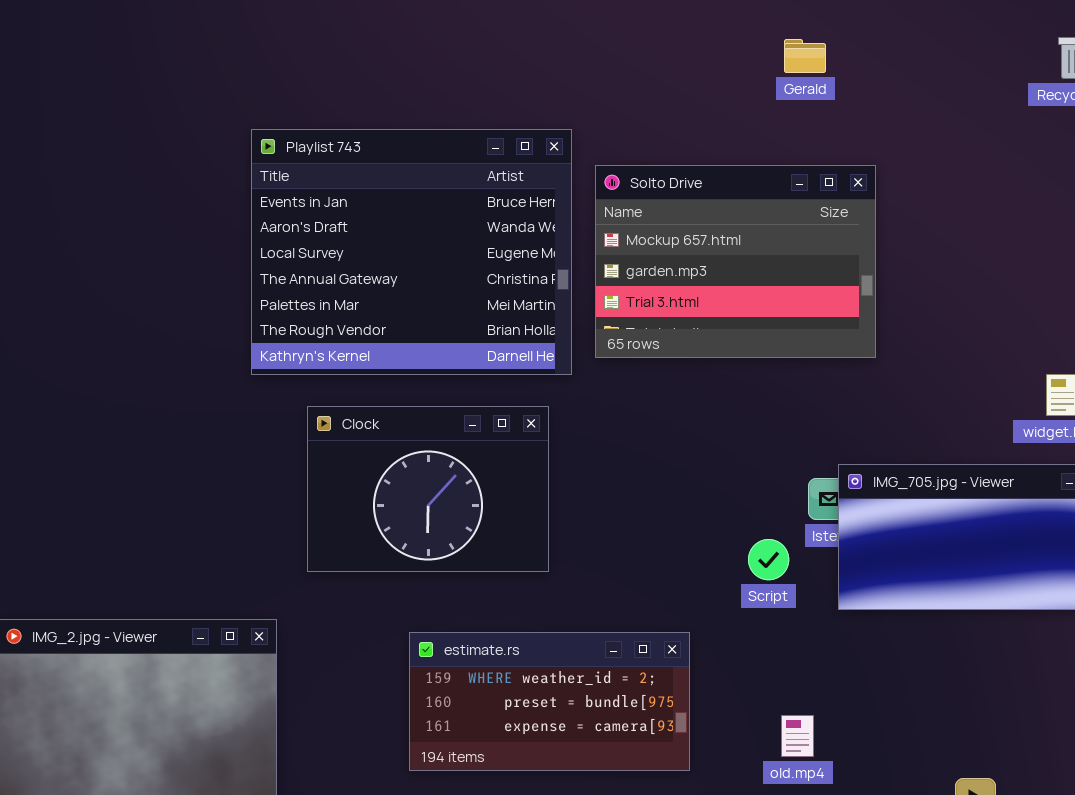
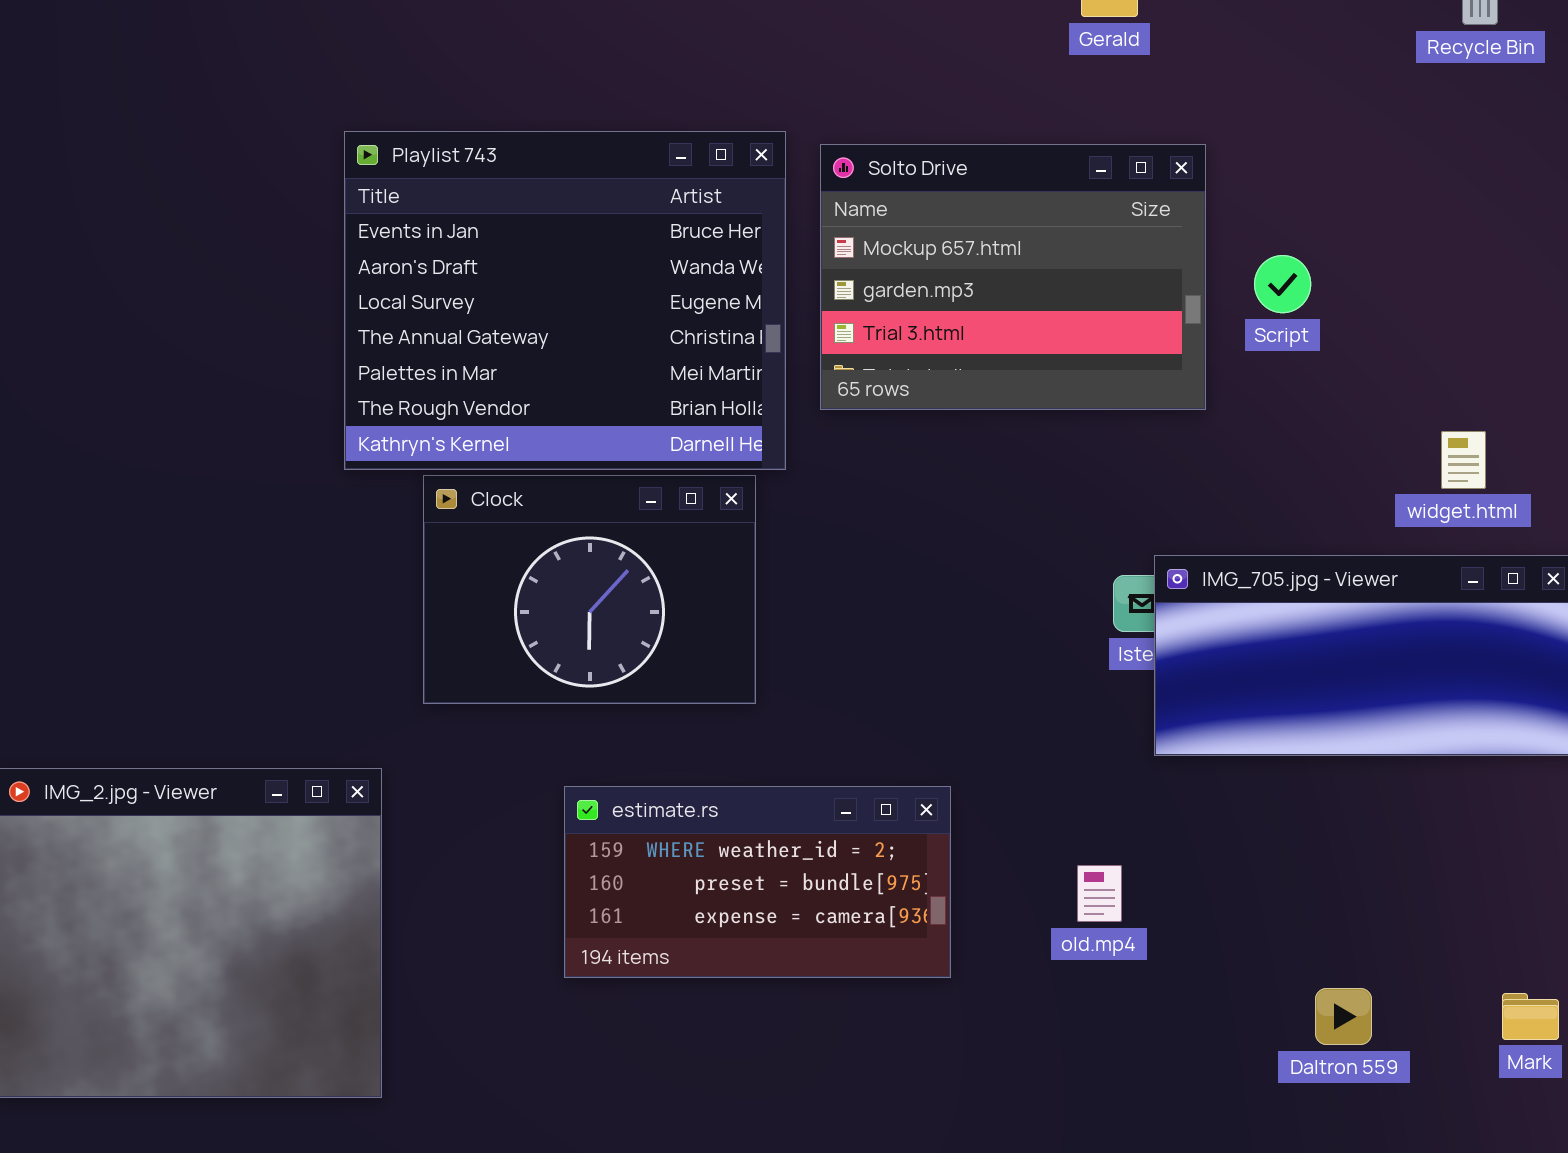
Playlist 743: [251,129,572,375] -> [344,131,786,470], moved
Script: [748,539,789,580] -> [1254,255,1311,313], moved
old.mp4: [781,715,814,757] -> [1077,865,1122,922], moved

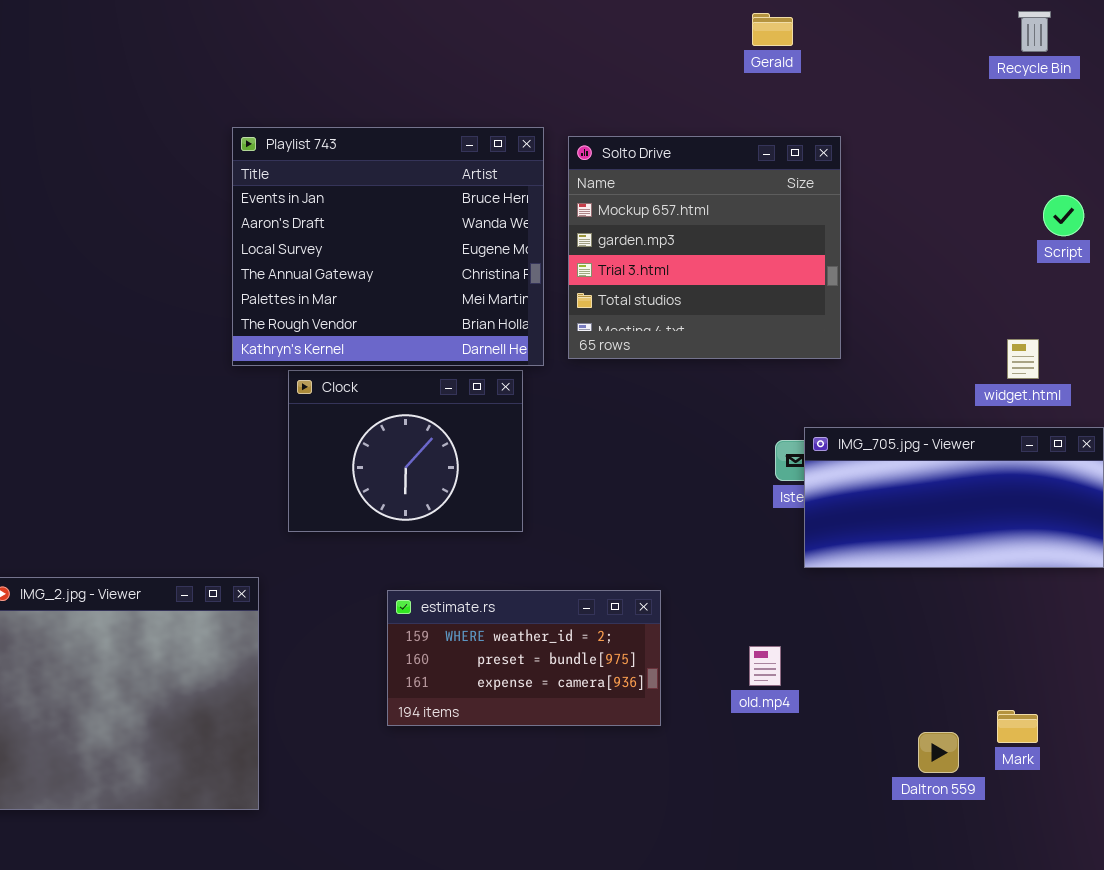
Solto Drive: [820,144,1206,410] -> [568,136,841,359], resized
Script: [1254,255,1311,313] -> [1043,195,1084,236], moved
Mark: [1502,993,1559,1040] -> [997,710,1038,743], moved

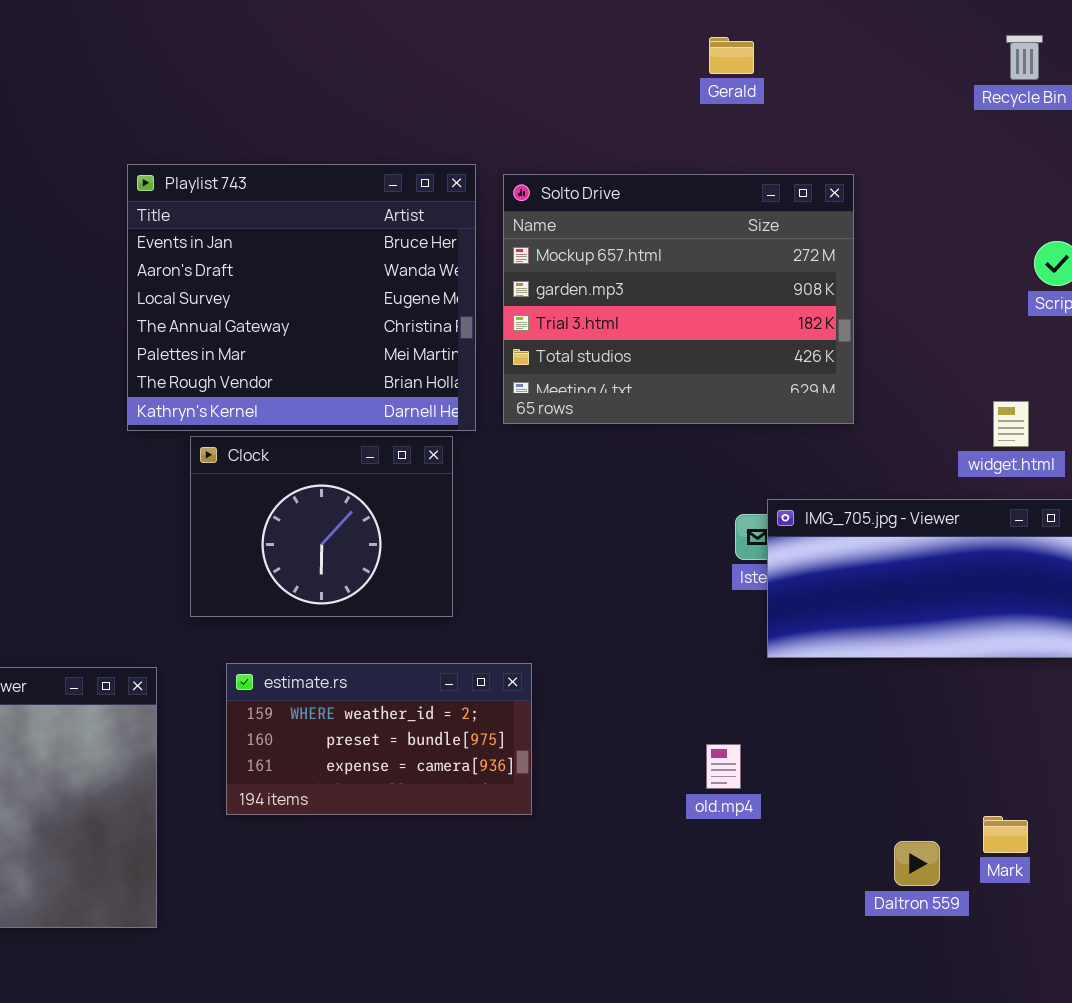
Solto Drive: [568,136,841,359] -> [503,174,854,424], resized
estimate.rs: [387,590,661,726] -> [226,663,532,815], moved

